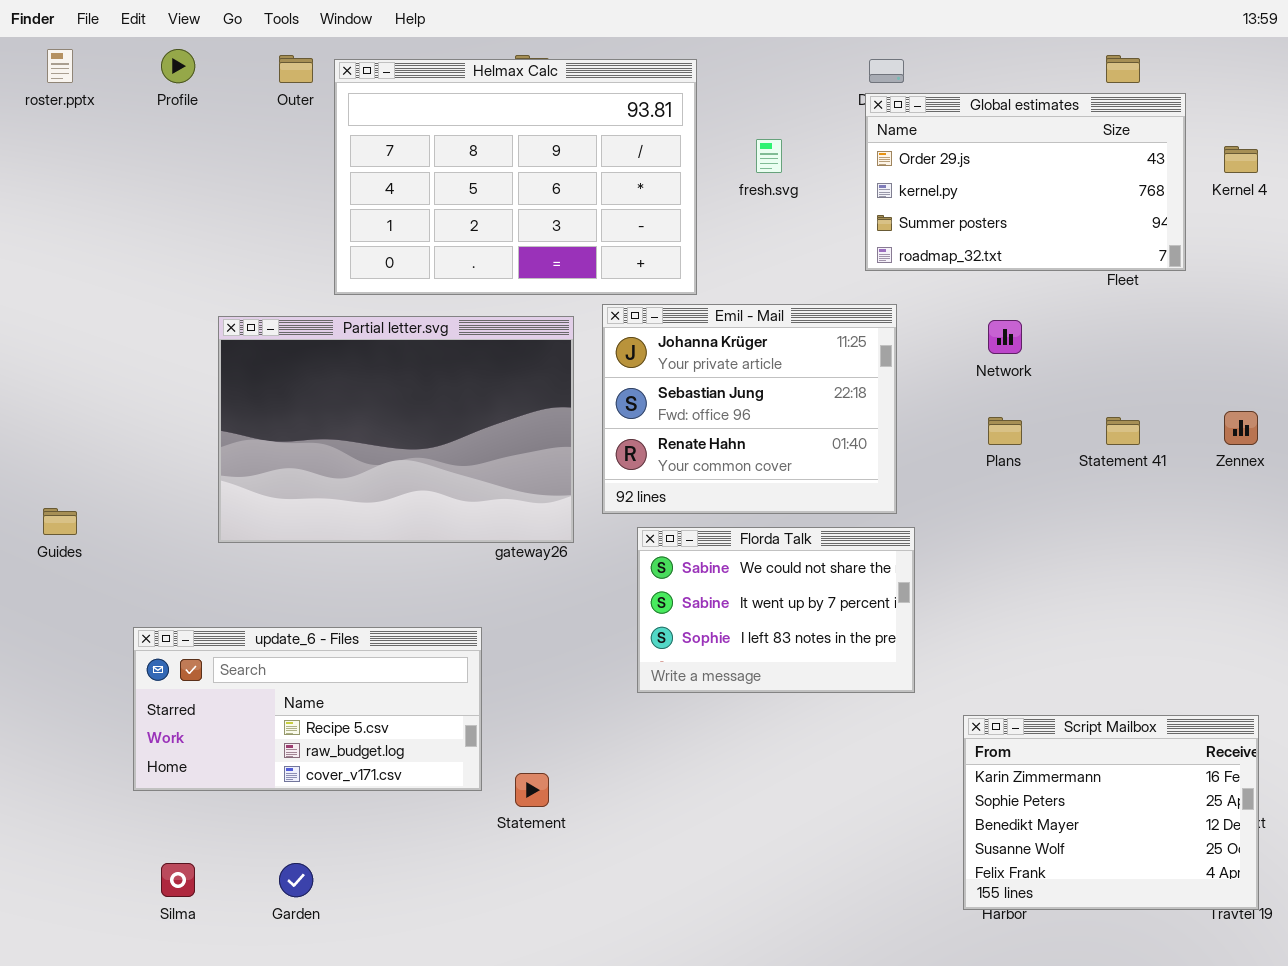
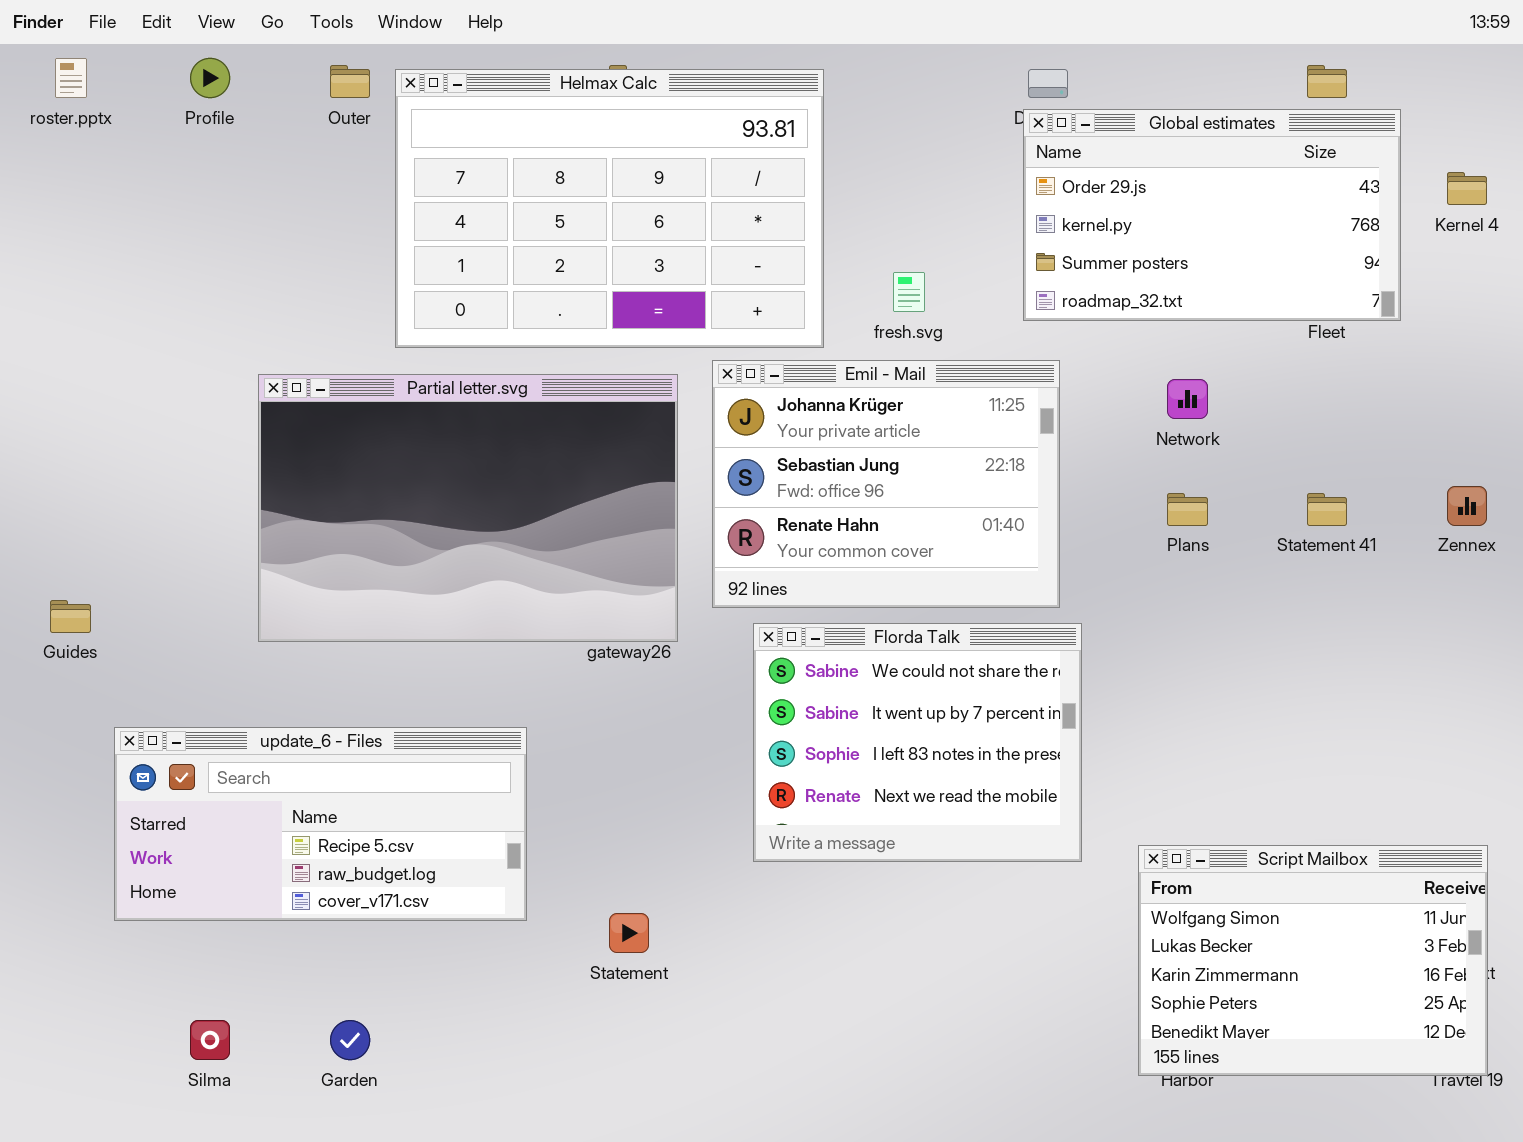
fresh.svg: [756,139,782,173] -> [893,272,925,312], moved
Florda Talk: [637,527,915,693] -> [753,623,1082,862], resized
update_6 - Files: [133,627,482,791] -> [114,727,527,921], moved
Script Mailbox: [963,715,1259,910] -> [1138,845,1488,1076], scrolled up 2 rows

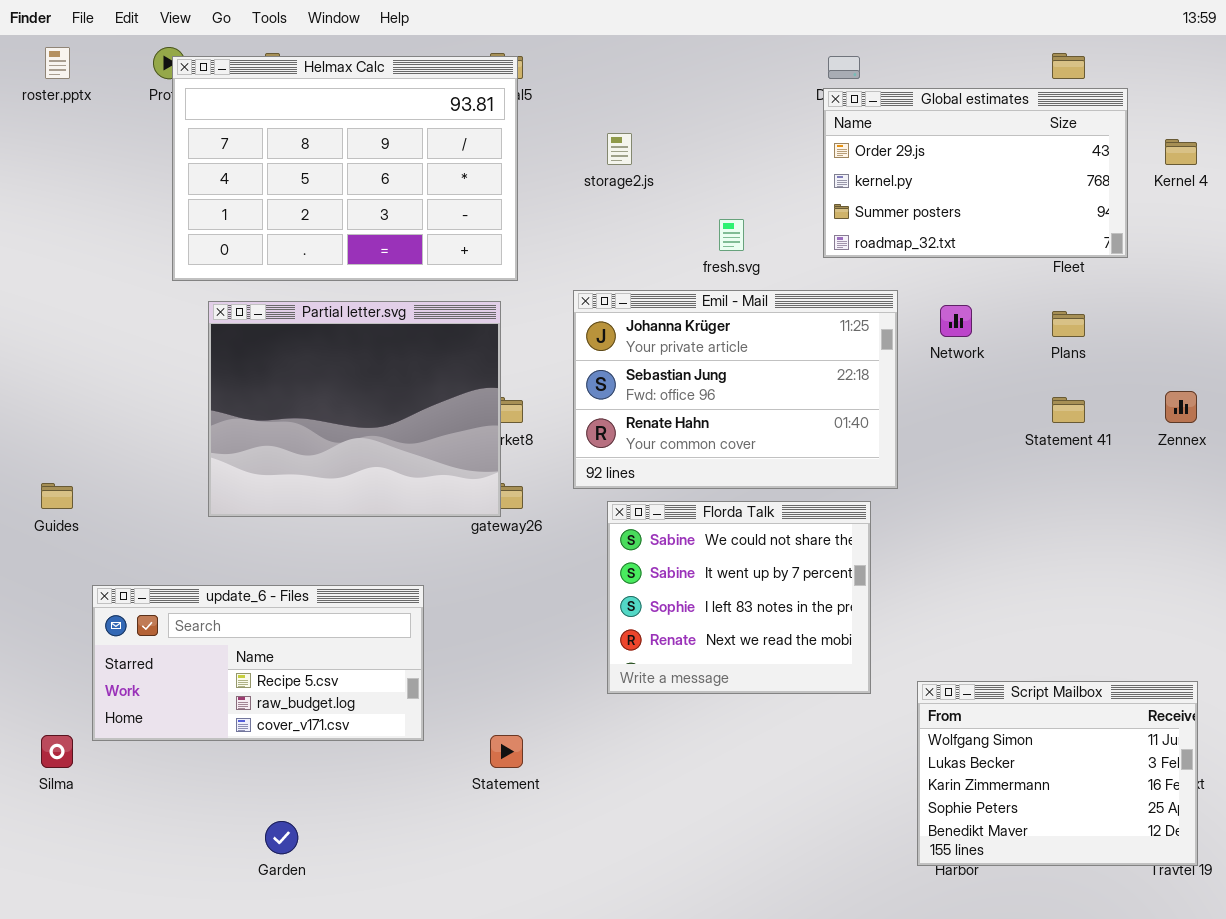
Helmax Calc: [395,69,824,348] -> [172,56,518,281], moved
Emil - Mail: [712,360,1060,608] -> [573,290,898,489], resized
Partial letter.svg: [258,374,678,642] -> [208,301,501,517], resized
Plans: [1167,493,1208,526] -> [1052,311,1085,337], moved
Silma: [190,1020,230,1060] -> [41,735,73,768], moved

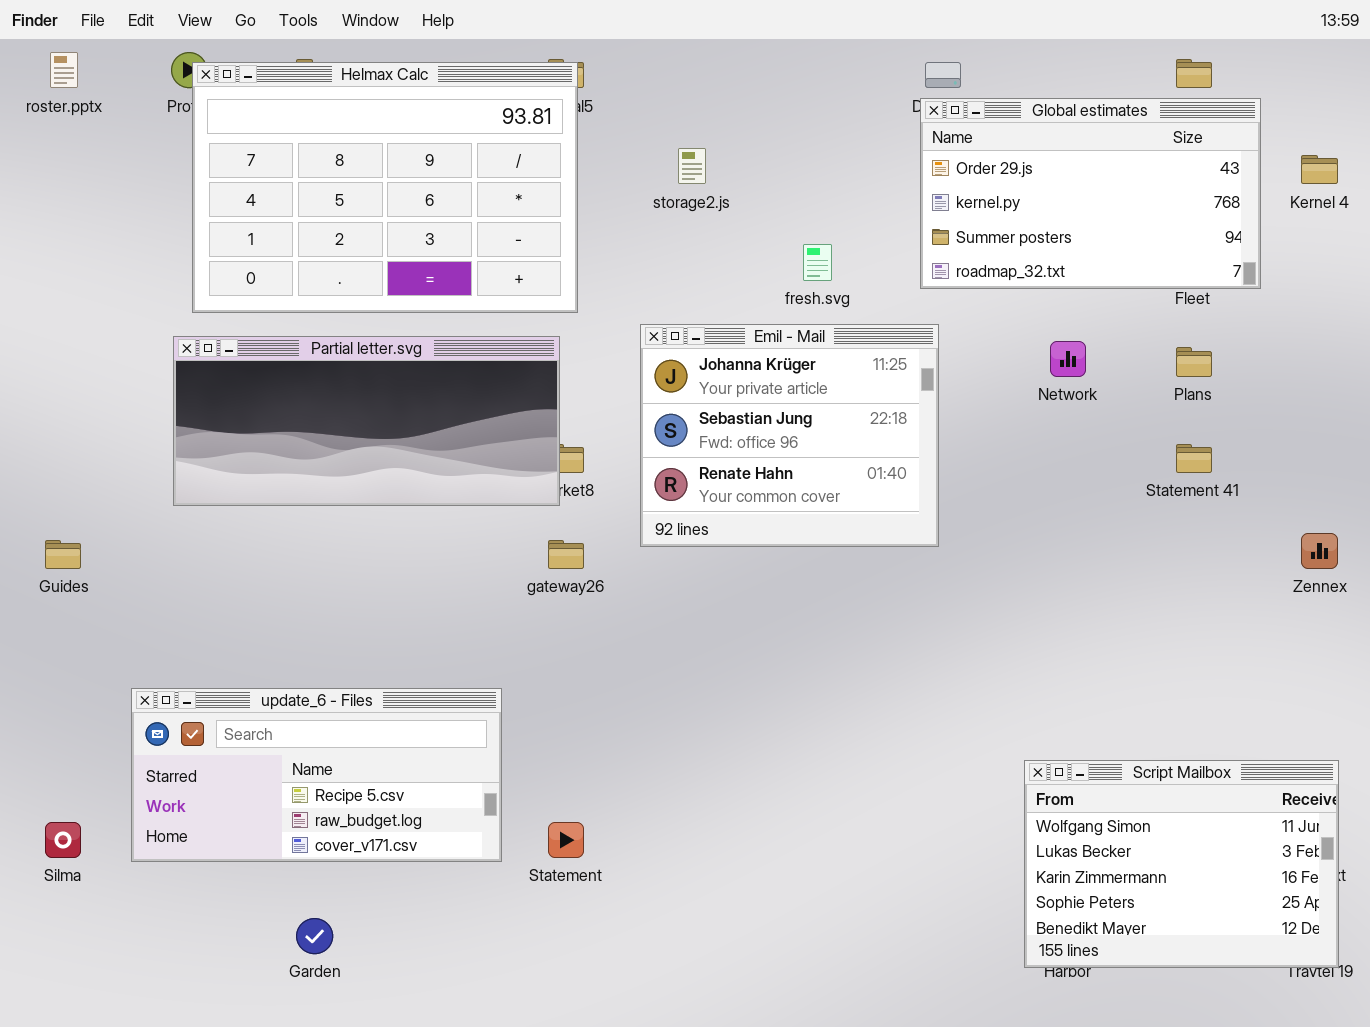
Emil - Mail: [573,290,898,489] -> [640,324,939,547], resized
Partial letter.svg: [208,301,501,517] -> [173,336,560,506], resized
Zennex: [1165,391,1197,423] -> [1301,533,1338,569], moved
Florda Talk: [607,501,871,694] -> none, closed
update_6 - Files: [92,585,424,741] -> [131,688,502,862], moved

